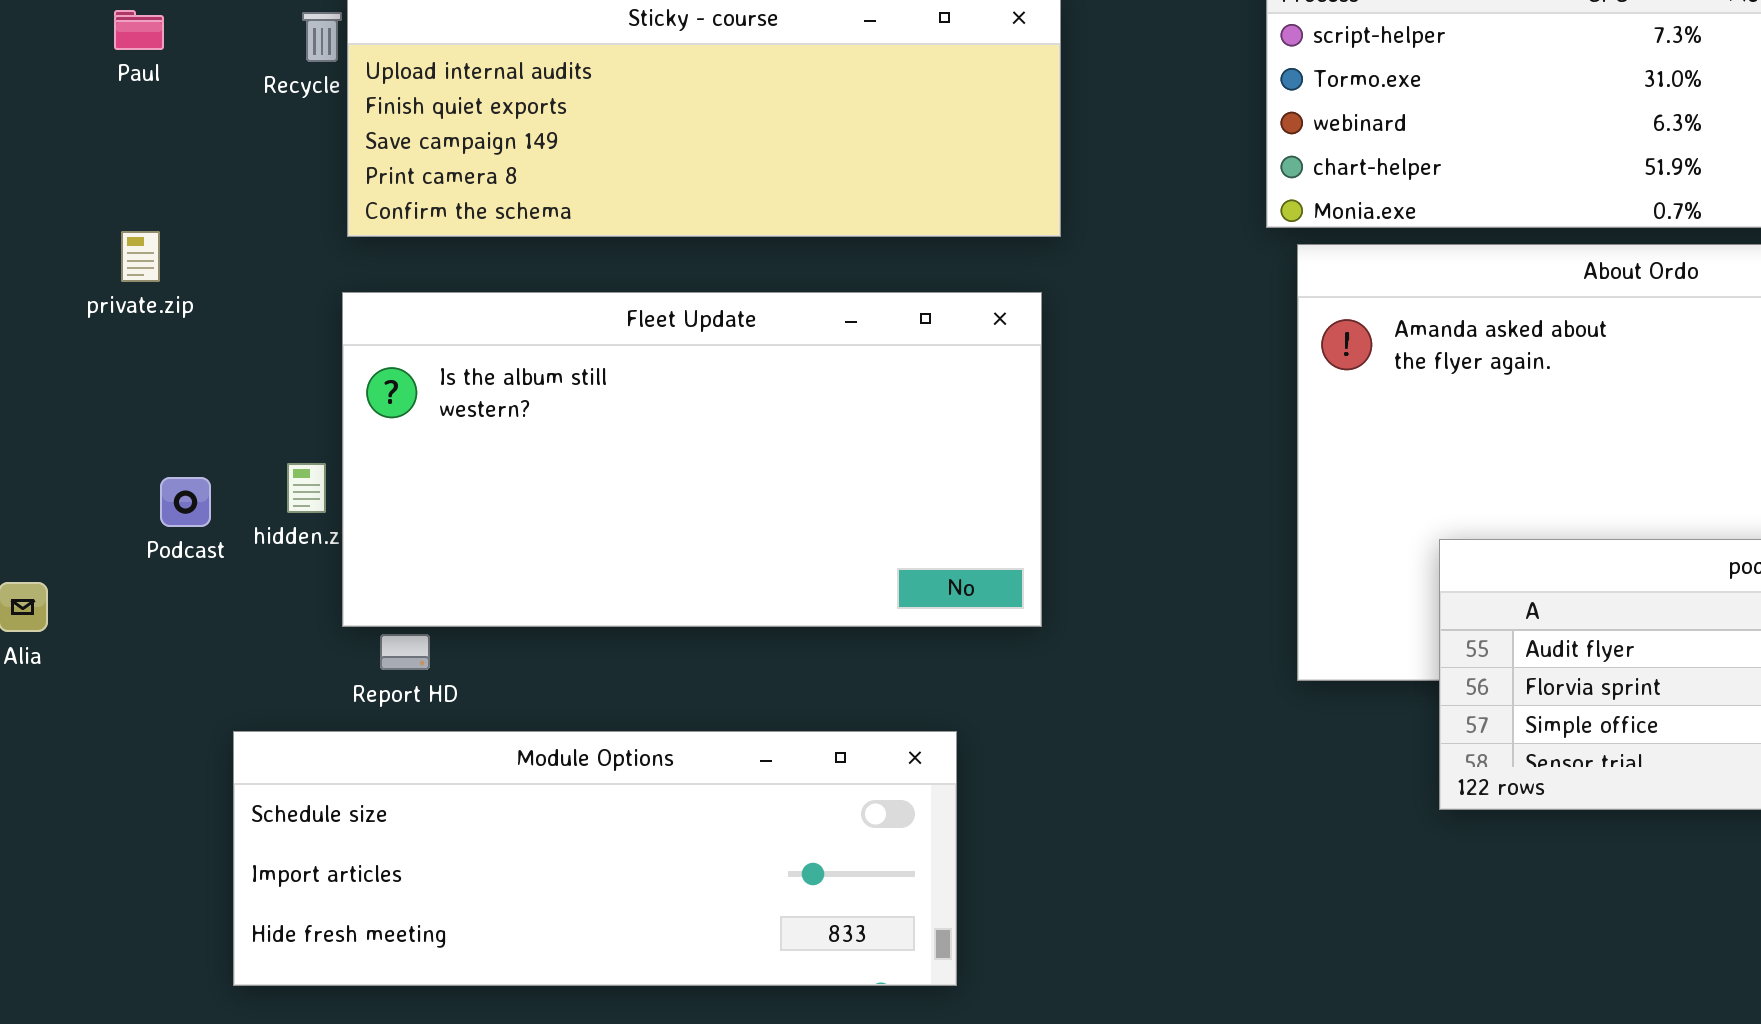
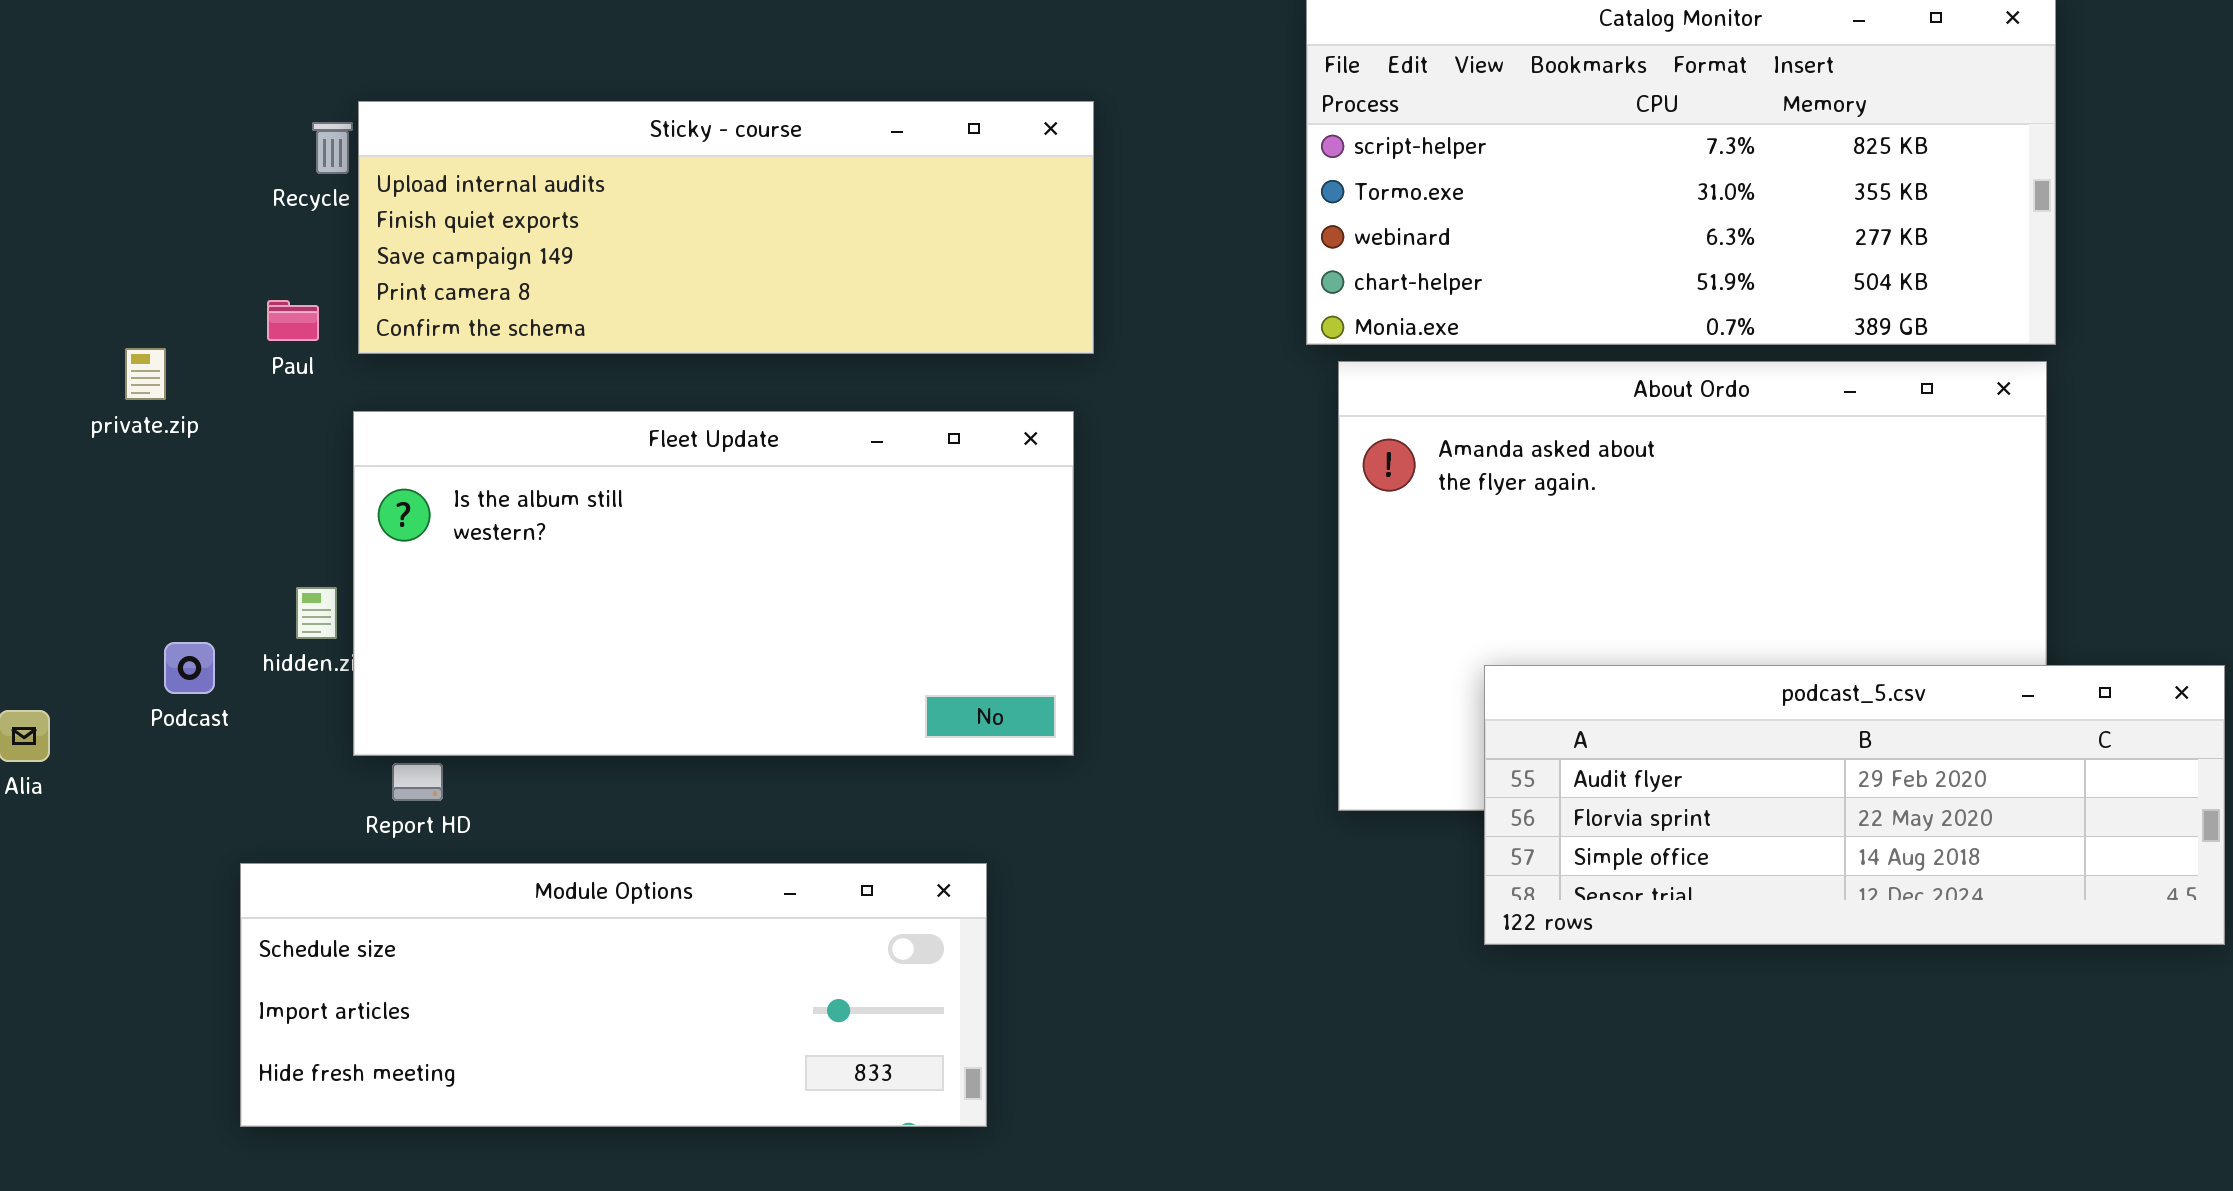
Paul: [114,10,164,50] -> [267,300,319,341], moved
Podcast: [160,477,211,527] -> [164,642,215,694], moved

